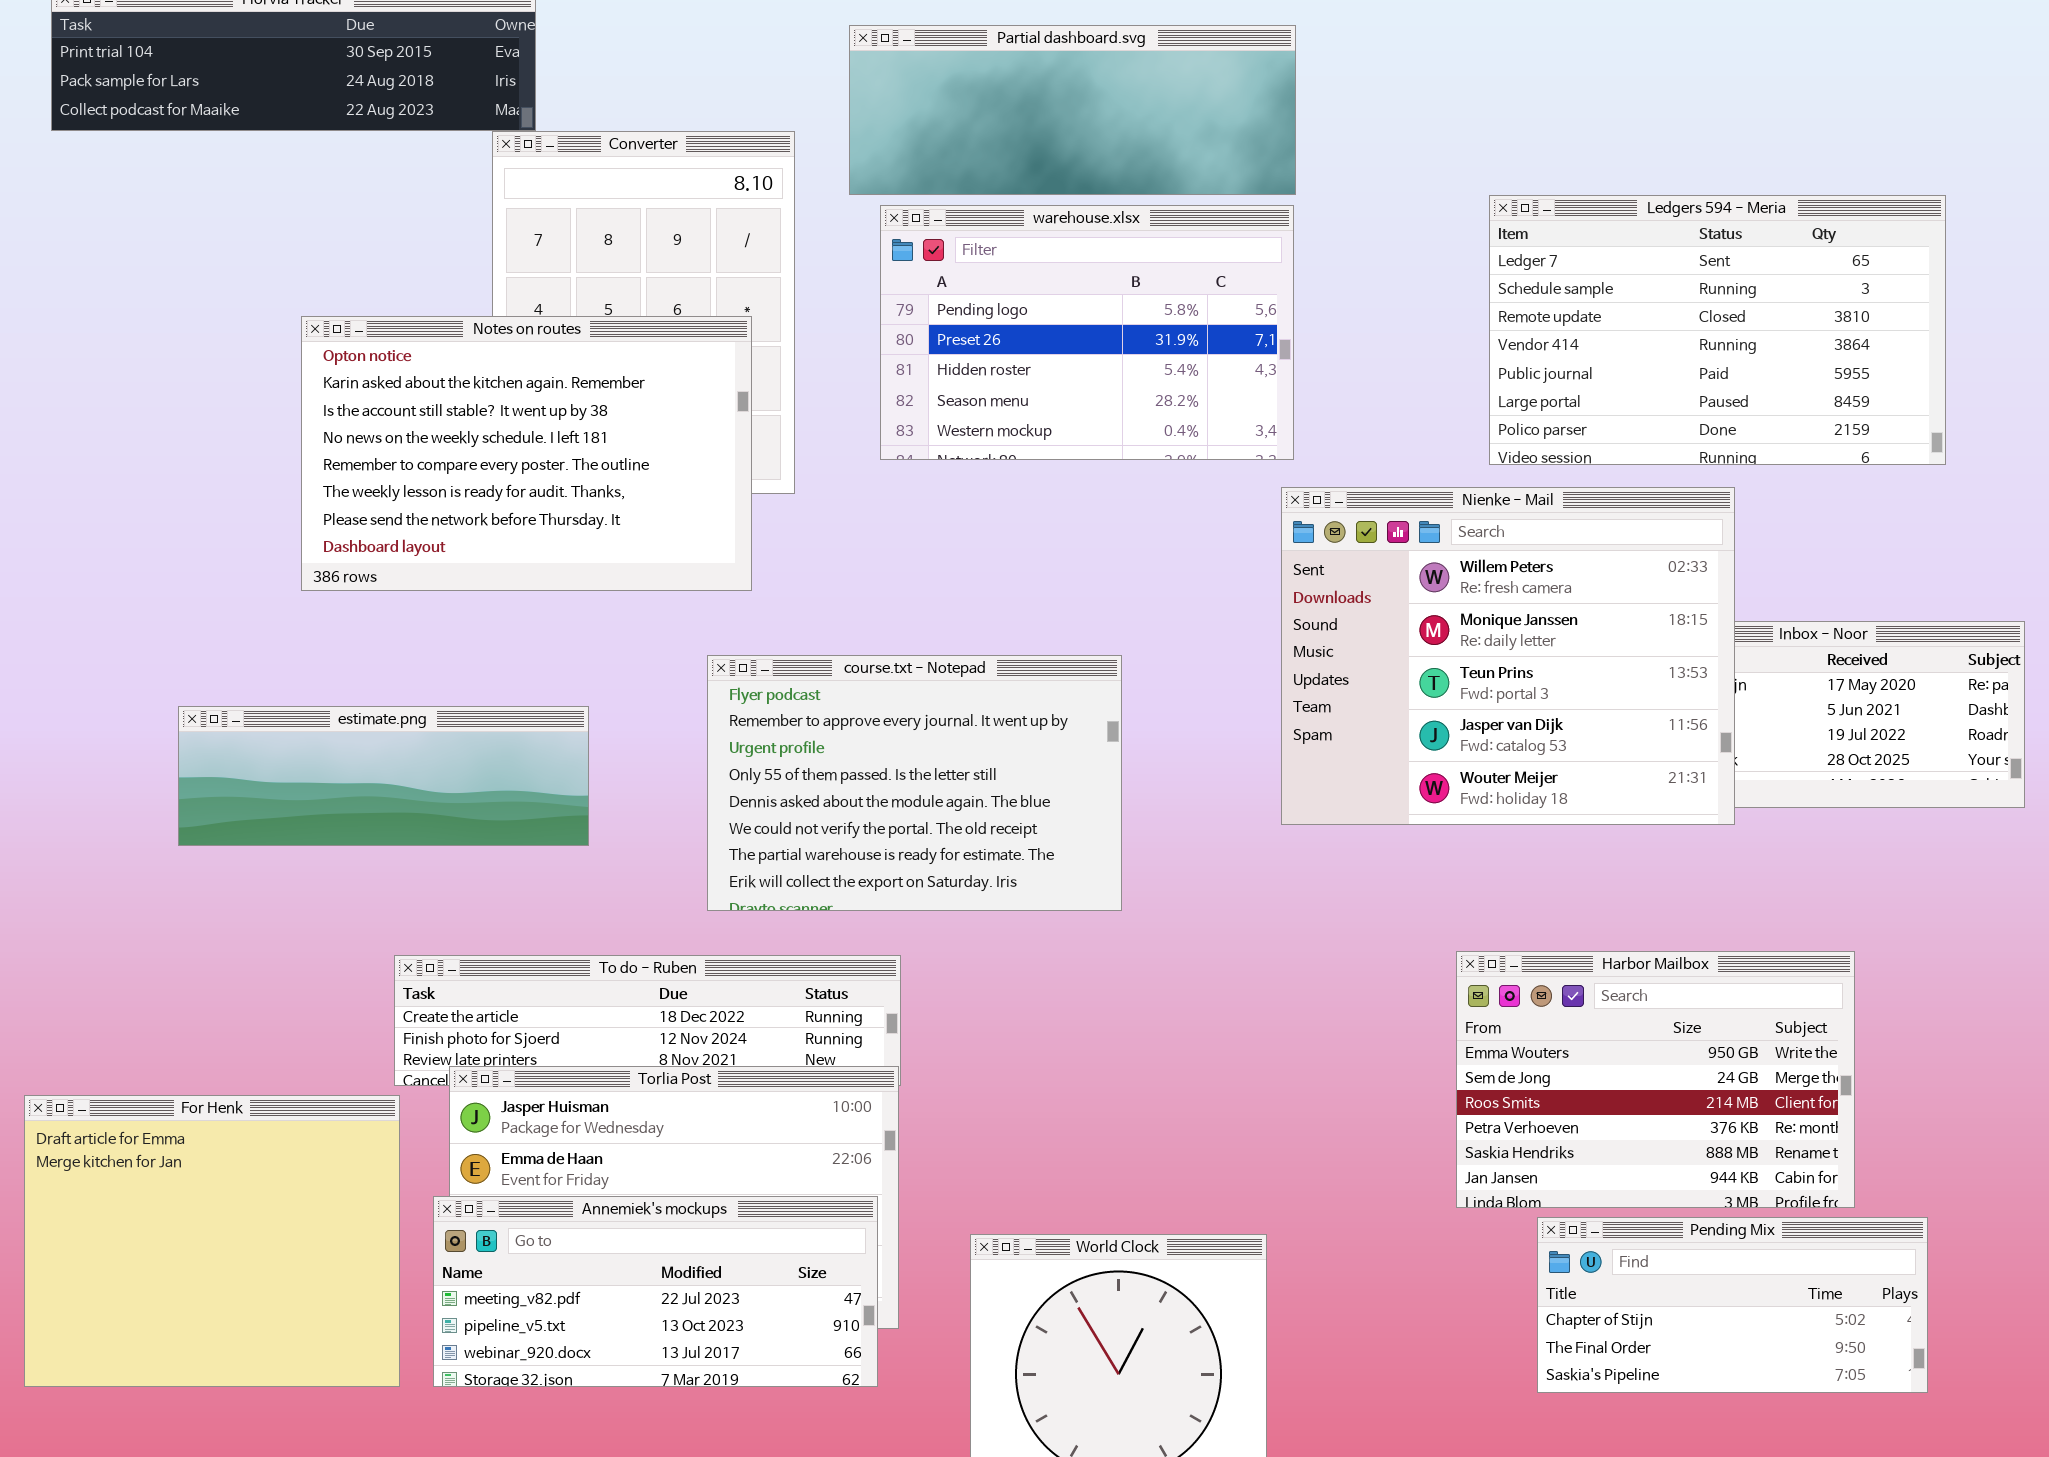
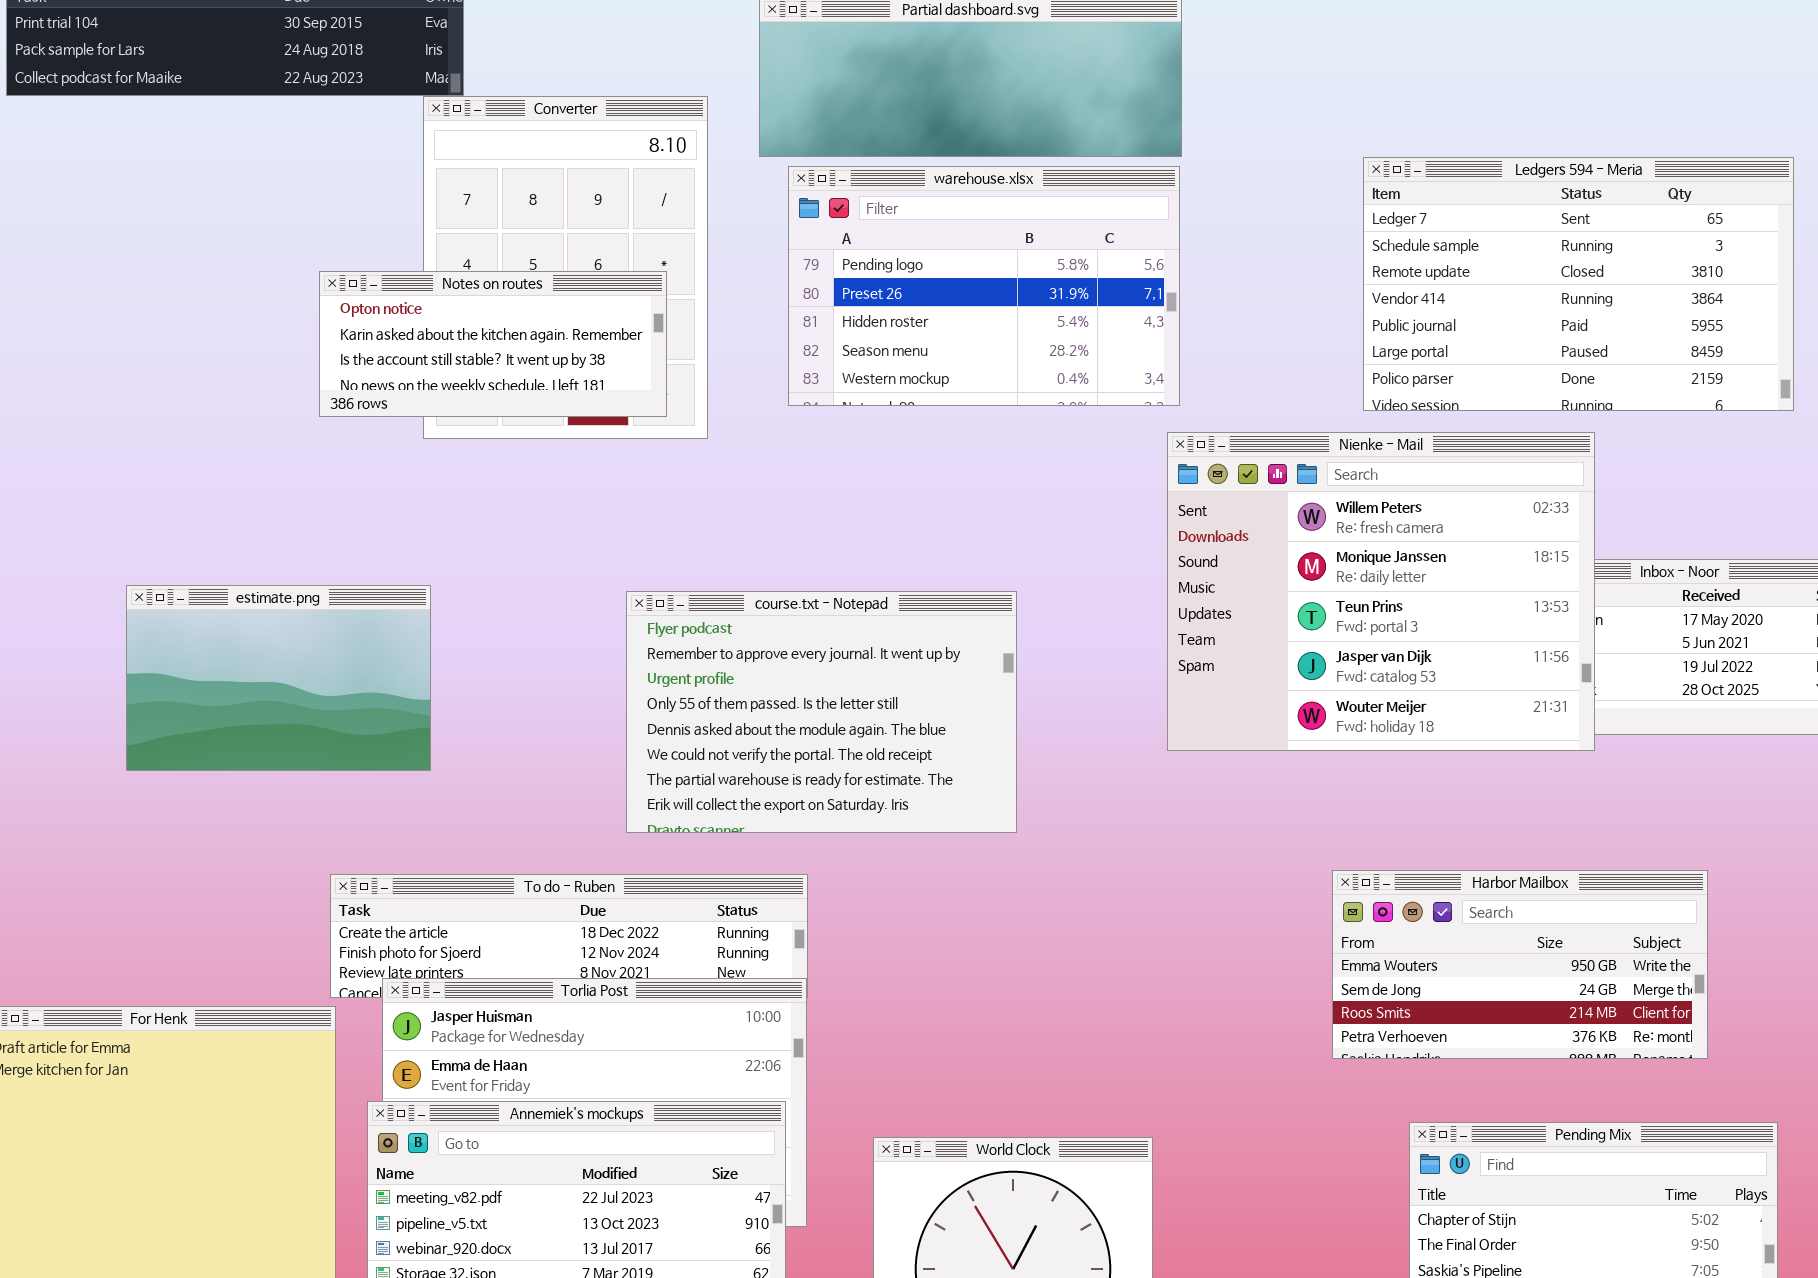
Notes on routes: [301,316,752,591] -> [319,271,667,417], resized
estimate.png: [178,706,589,846] -> [126,585,431,771], resized
Harbor Mailbox: [1456,951,1855,1208] -> [1332,870,1708,1059], resized

